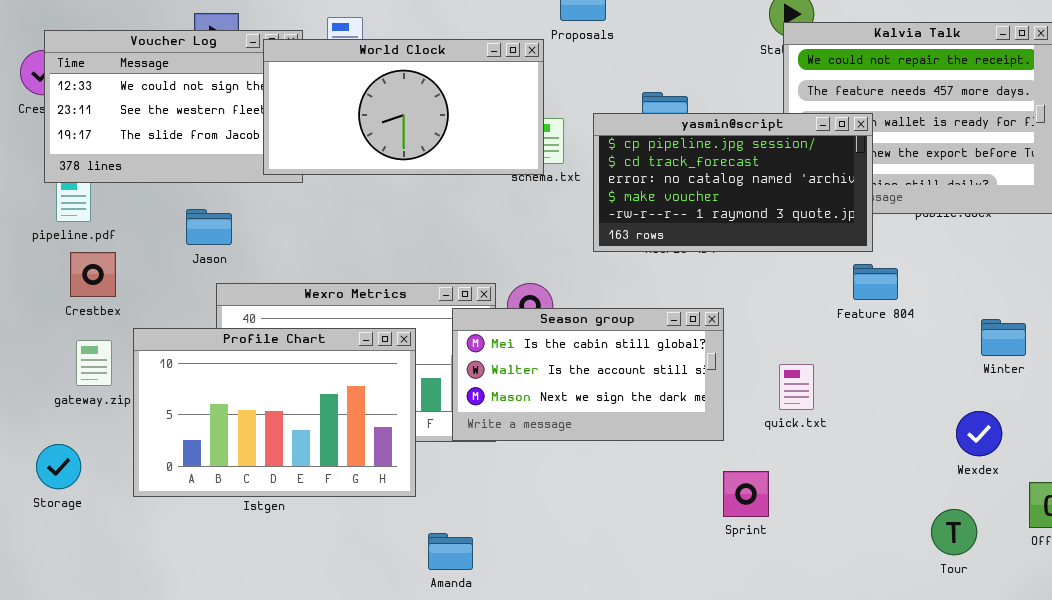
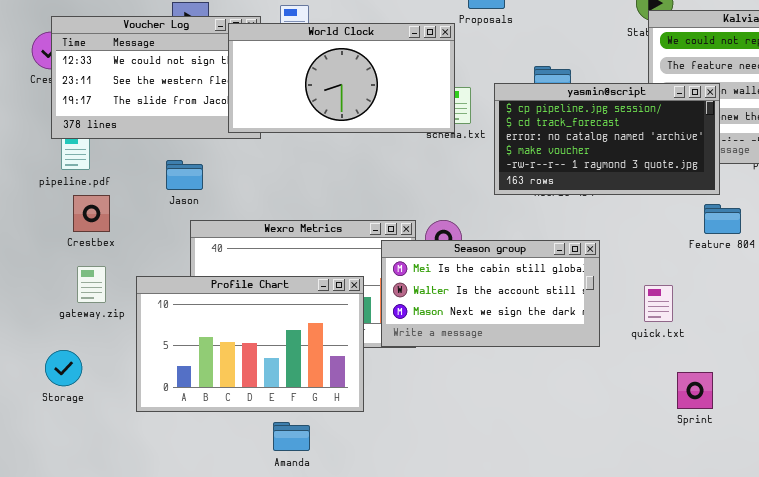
Profile Chart: [133,328,416,497] -> [136,276,364,412], moved
Sprint: [723,471,769,517] -> [677,372,713,409], moved
Amanda: [428,533,473,570] -> [273,422,310,451], moved

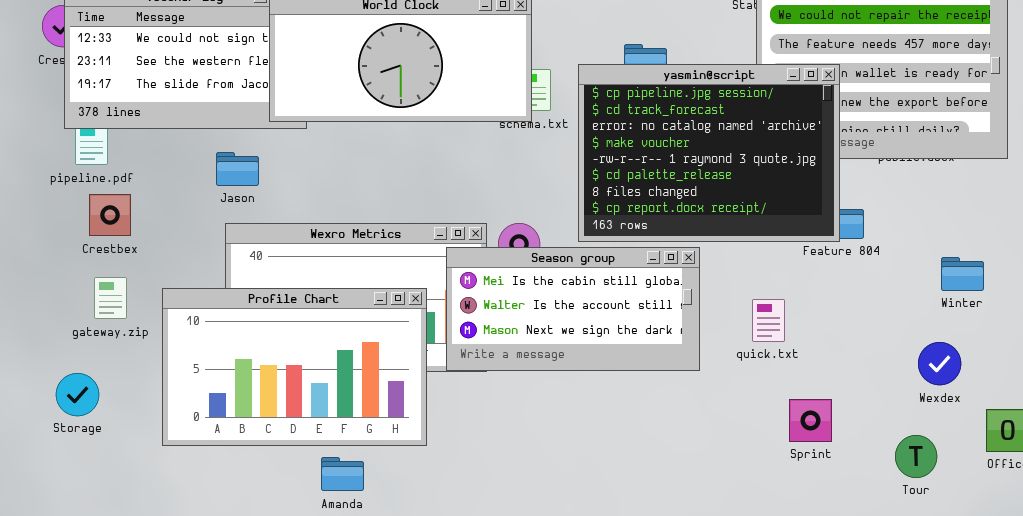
yasmin@script: [494,83,720,195] -> [578,64,840,242], resized
Jason: [166,160,203,190] -> [216,152,259,186], moved

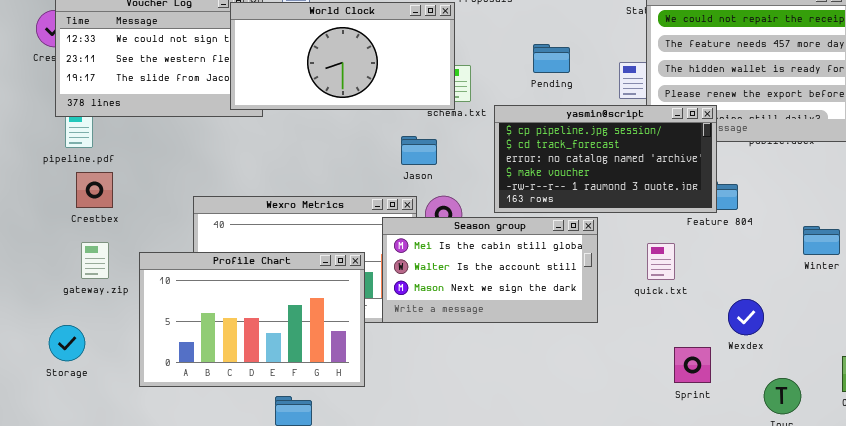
yasmin@script: [578,64,840,242] -> [494,105,717,213], resized
Jason: [216,152,259,186] -> [401,136,437,165], moved
quick.txt: [752,299,785,342] -> [647,243,675,280], moved
Wexdex: [918,342,961,385] -> [728,299,764,335], moved

